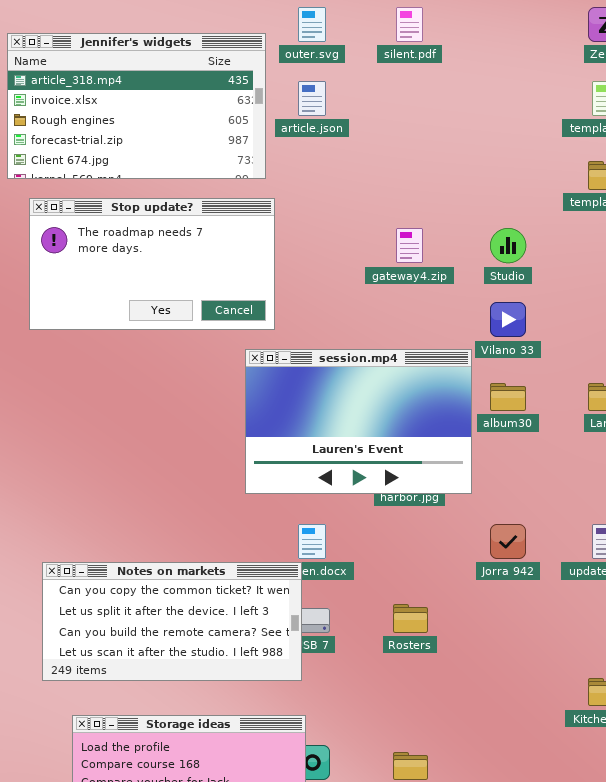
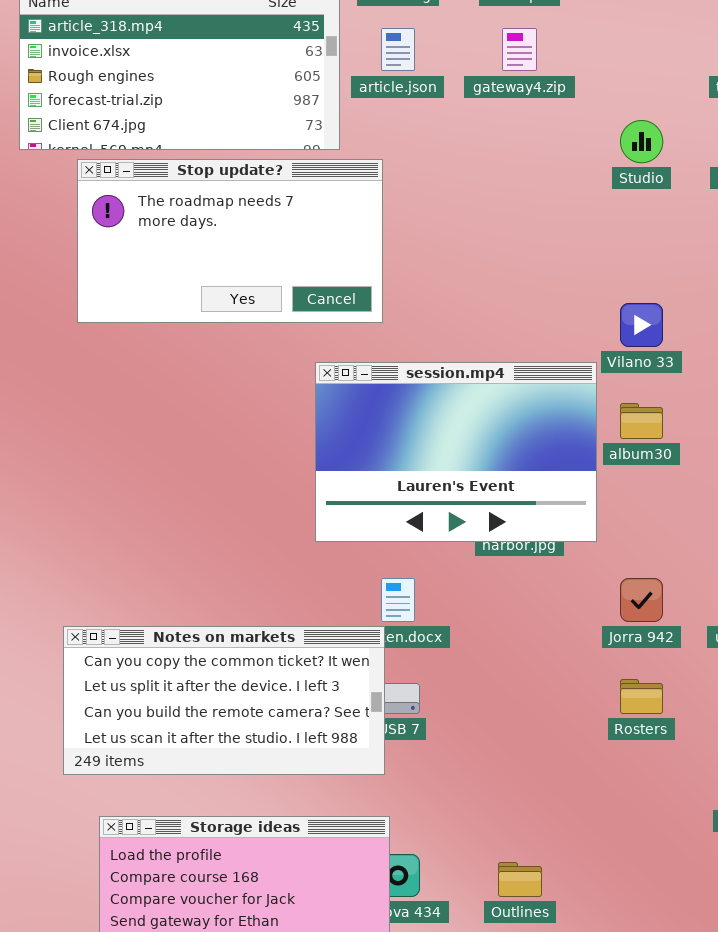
Stop update?: [29,198,275,330] -> [77,159,383,323], moved
gateway4.zip: [396,228,423,263] -> [502,28,537,71], moved
Studio: [490,228,526,263] -> [620,120,663,163], moved
Rosters: [393,604,428,633] -> [620,679,663,714], moved

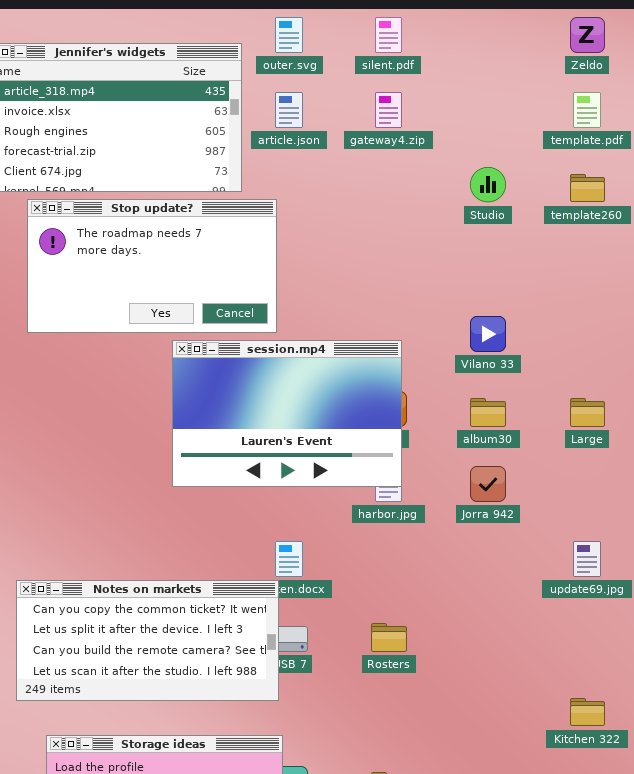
session.mp4: [315,362,597,542] -> [172,340,402,487], moved
Jorra 942: [620,578,663,622] -> [470,466,506,502], moved
Rosters: [620,679,663,714] -> [371,623,407,652], moved

